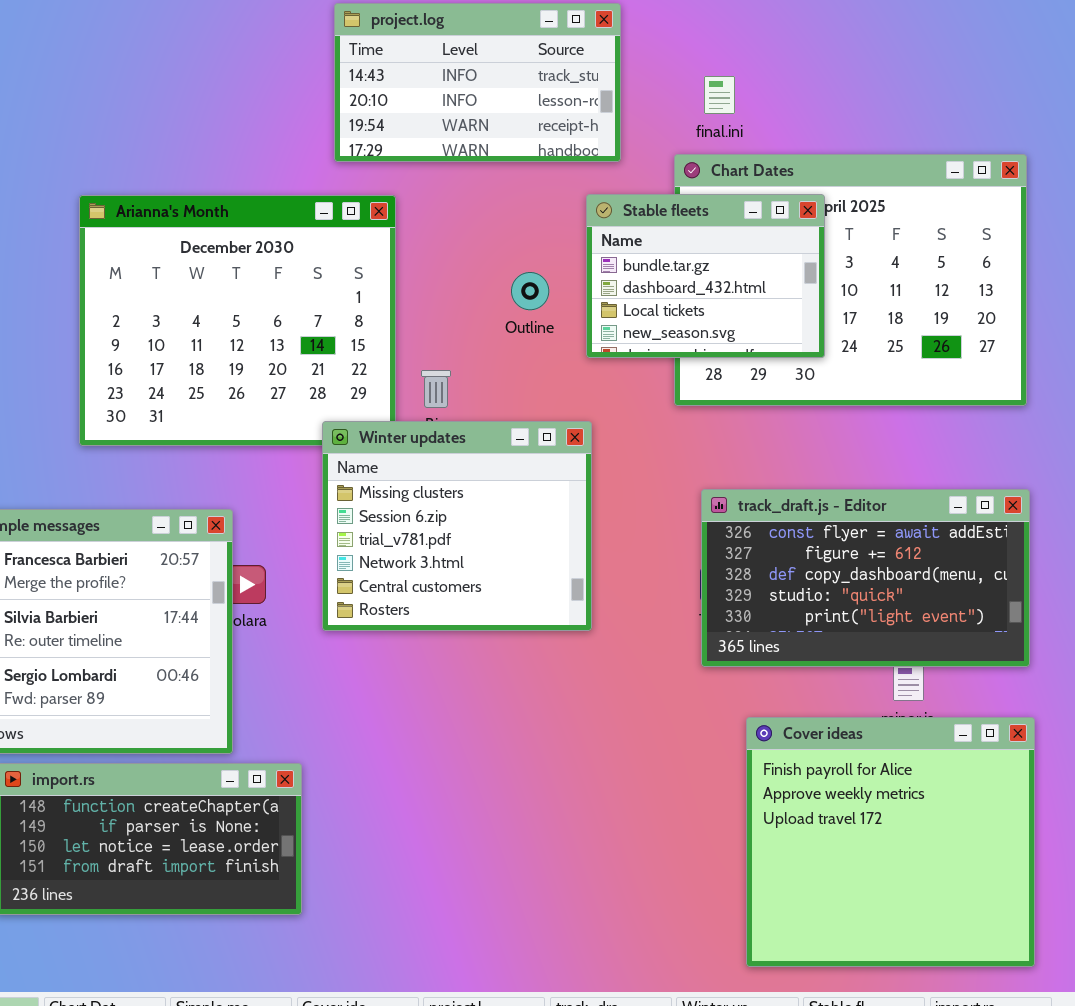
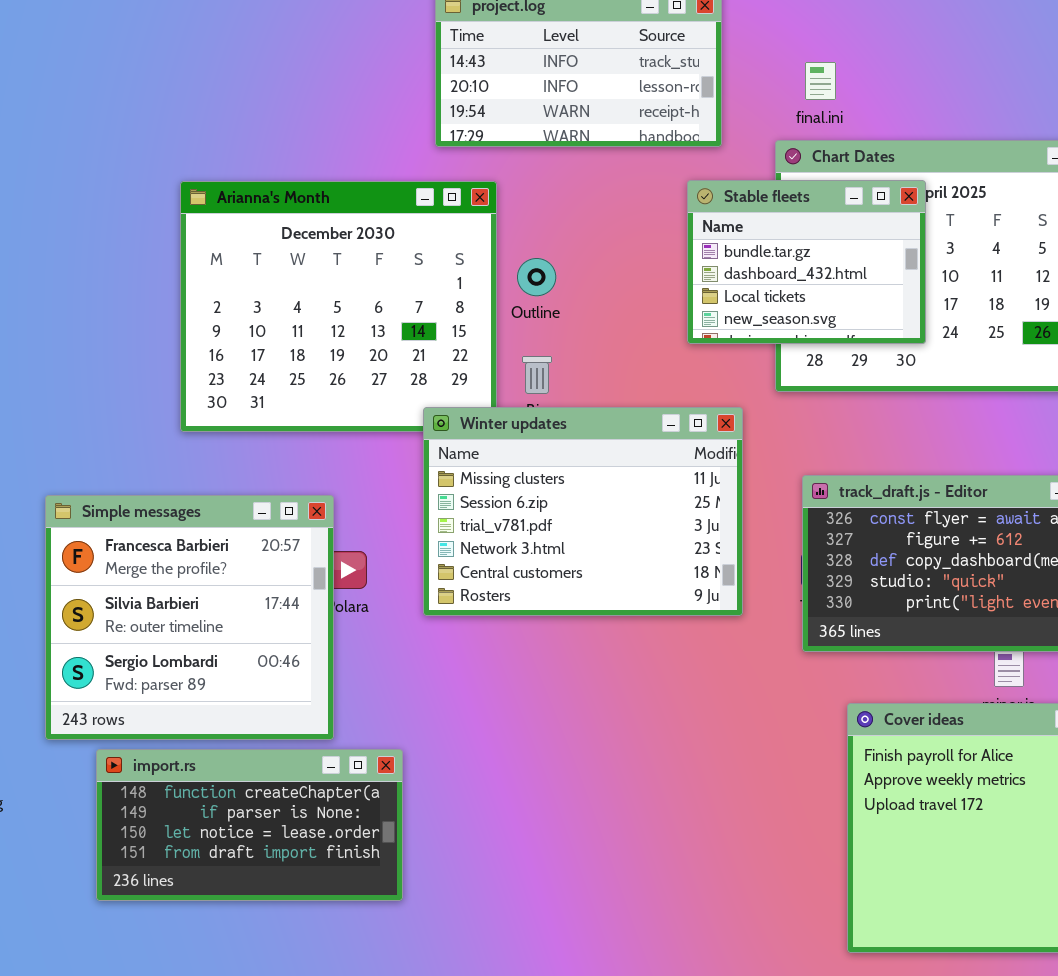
Outline: [511,272,549,310] -> [517,258,556,296], moved
Winter updates: [322,421,592,631] -> [423,407,743,616], resized

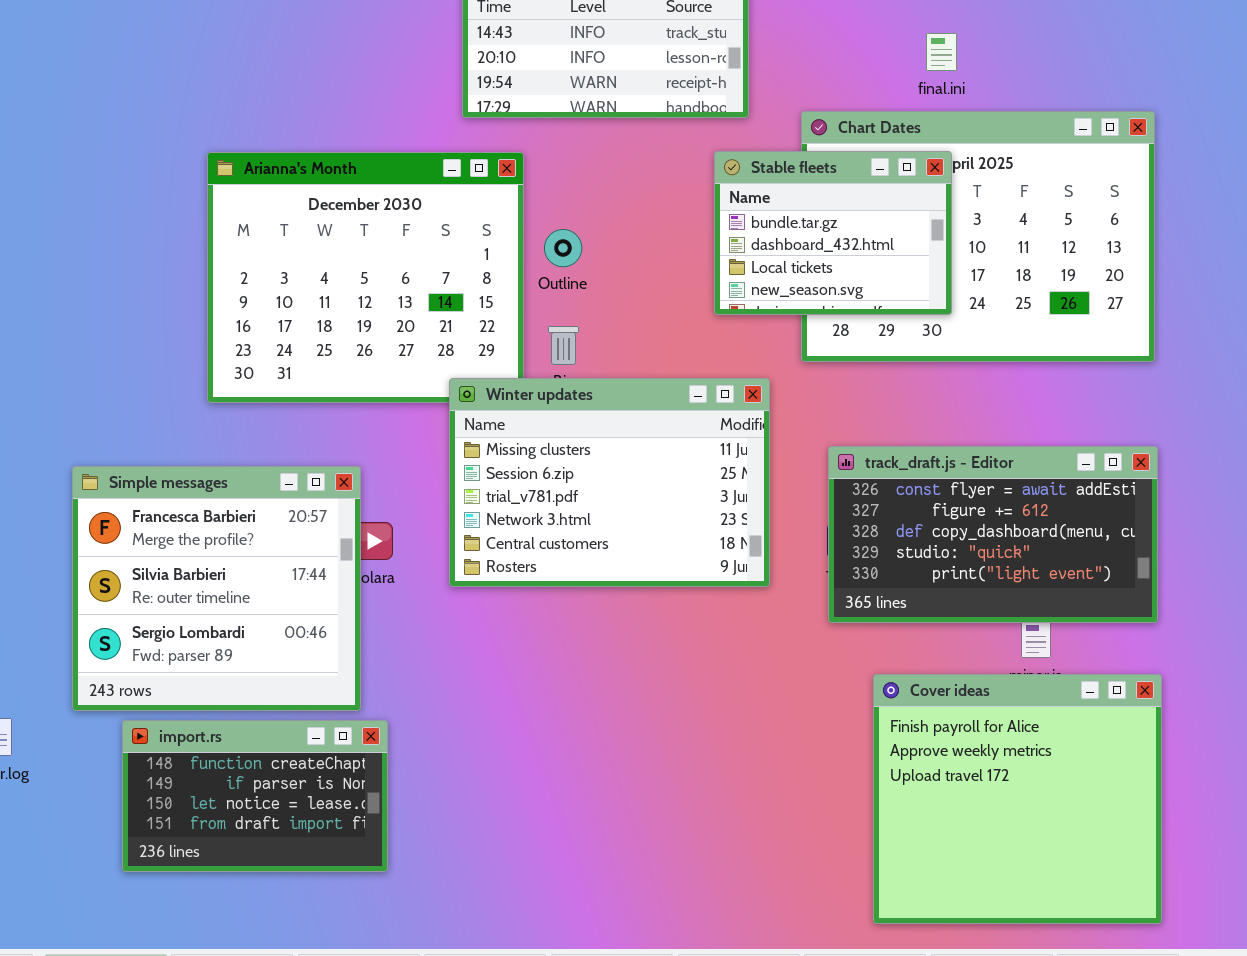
final.ini: [805,62,836,100] -> [926,33,957,71], moved
import.rs: [96,749,403,901] -> [122,720,388,872], resized

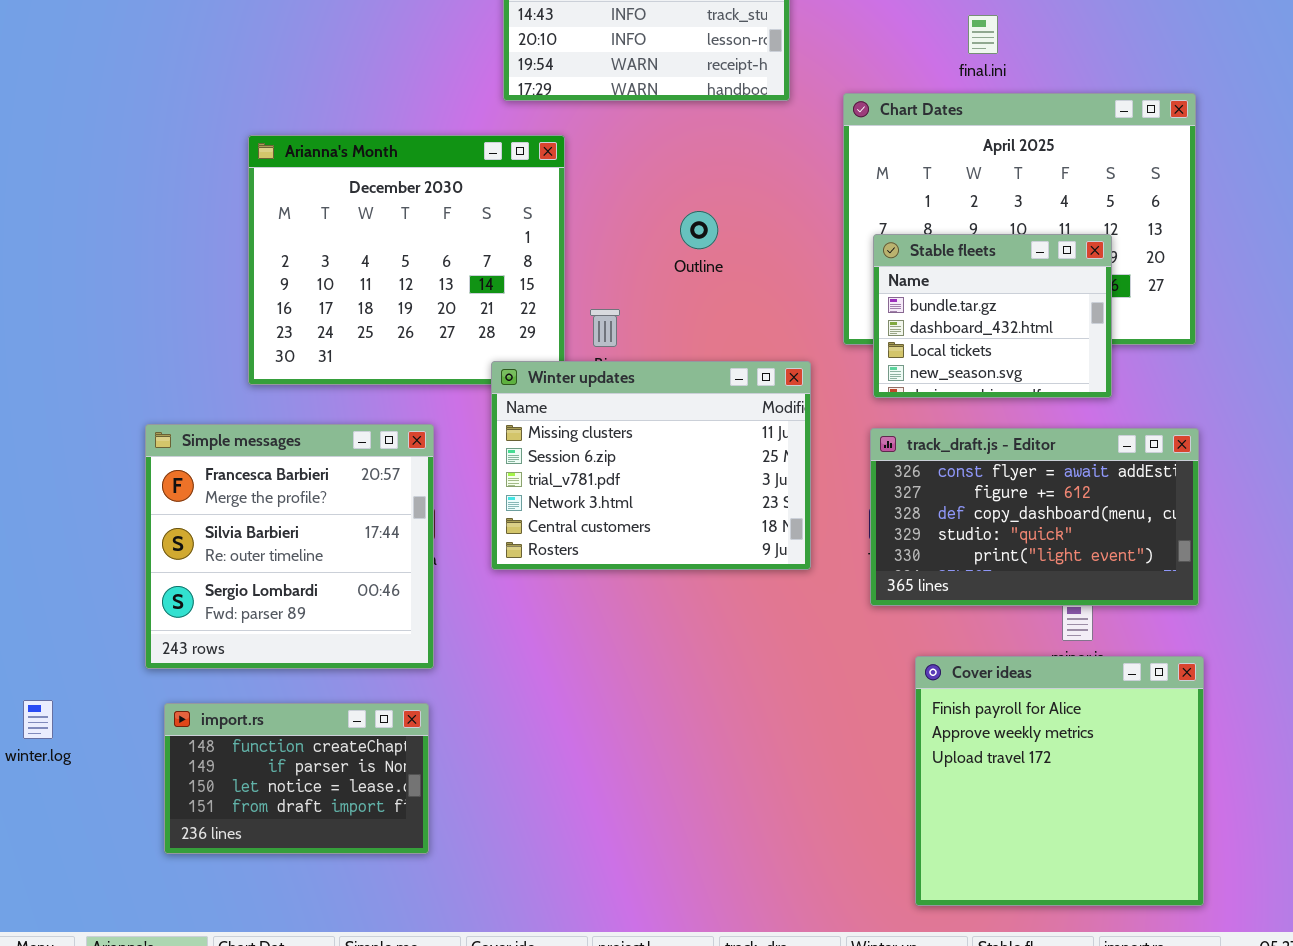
Stable fleets: [714,151,952,315] -> [873,234,1112,398], moved
Outline: [544,229,582,267] -> [680,211,718,249], moved
Simple messages: [72,466,361,711] -> [145,424,434,669], moved

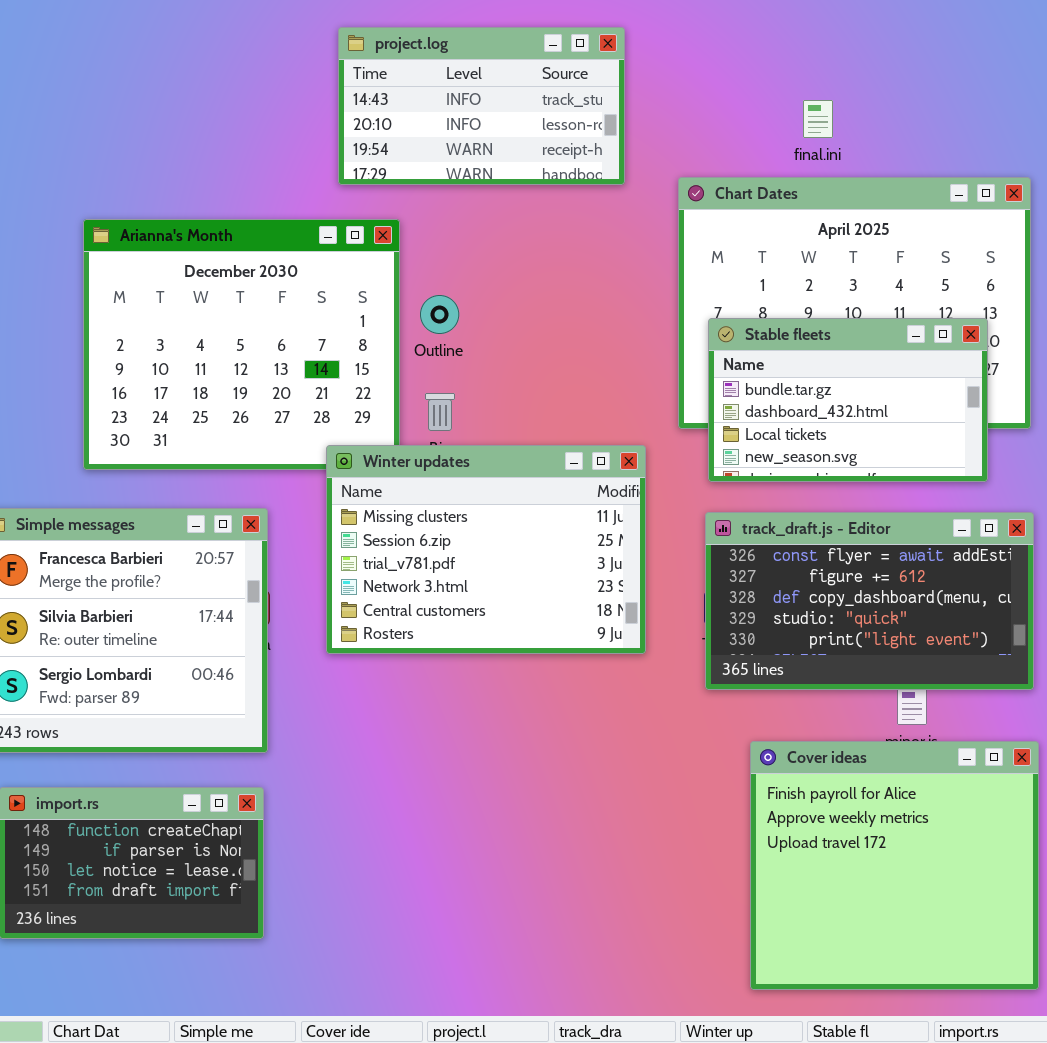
Outline: [680,211,718,249] -> [420,295,459,334], moved
Stable fleets: [873,234,1112,398] -> [708,318,988,482], resized

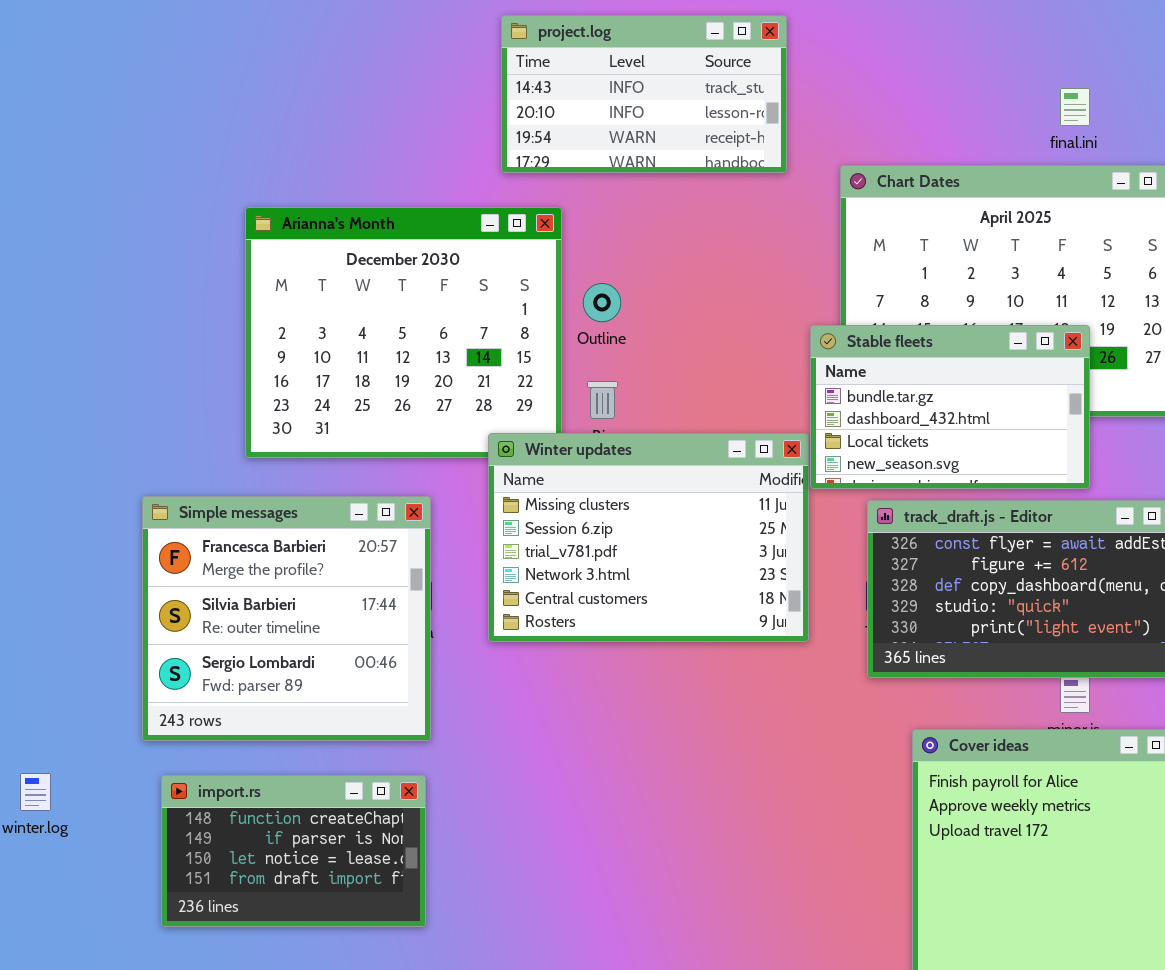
final.ini: [803,100,833,138] -> [1060,88,1090,126], moved
Stable fleets: [708,318,988,482] -> [810,325,1090,489], moved

